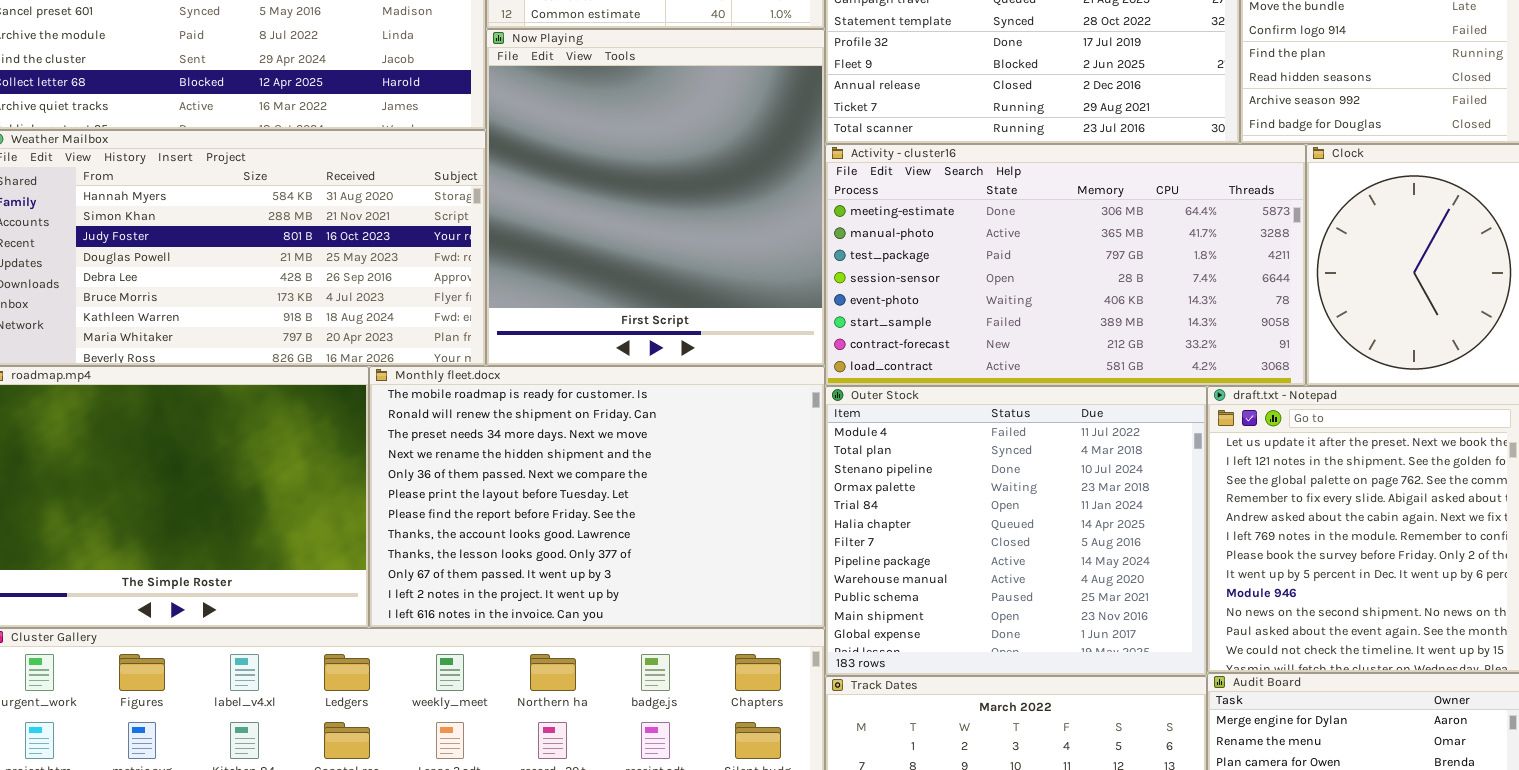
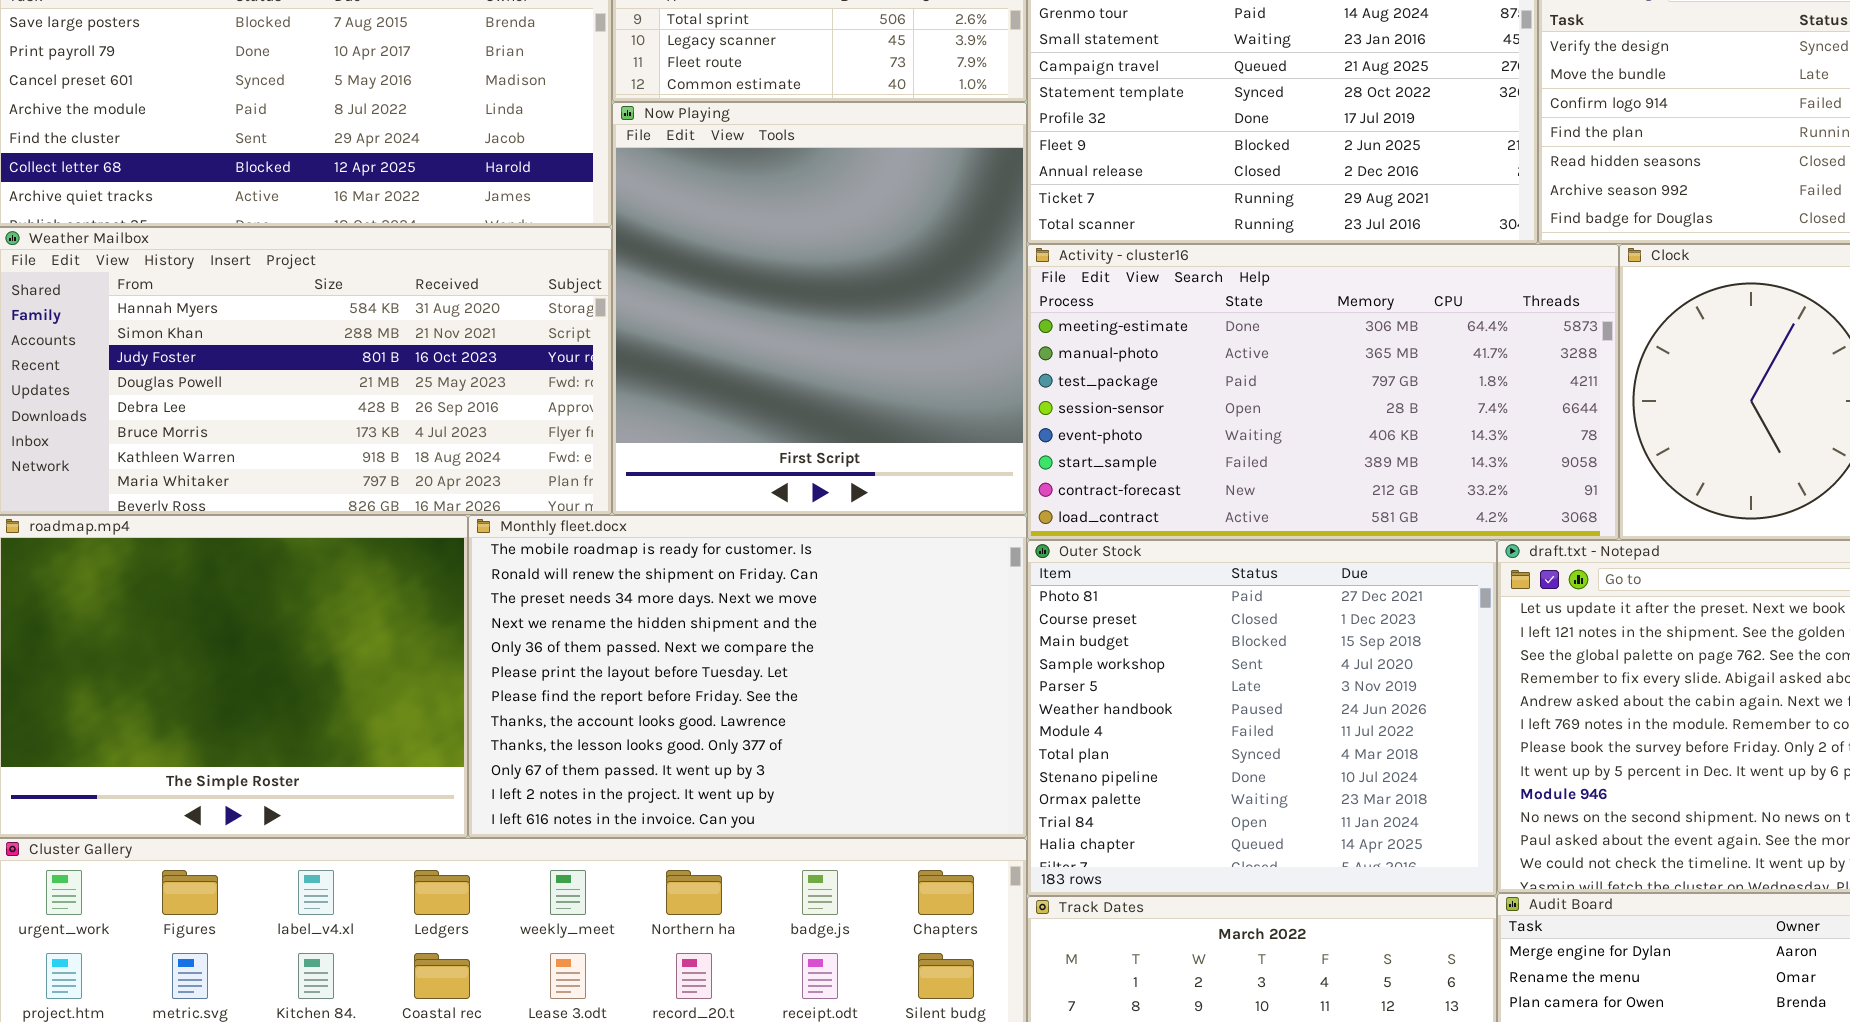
Outer Stock: [825,386,1207,676] -> [1027,540,1497,896], scrolled up 6 rows

